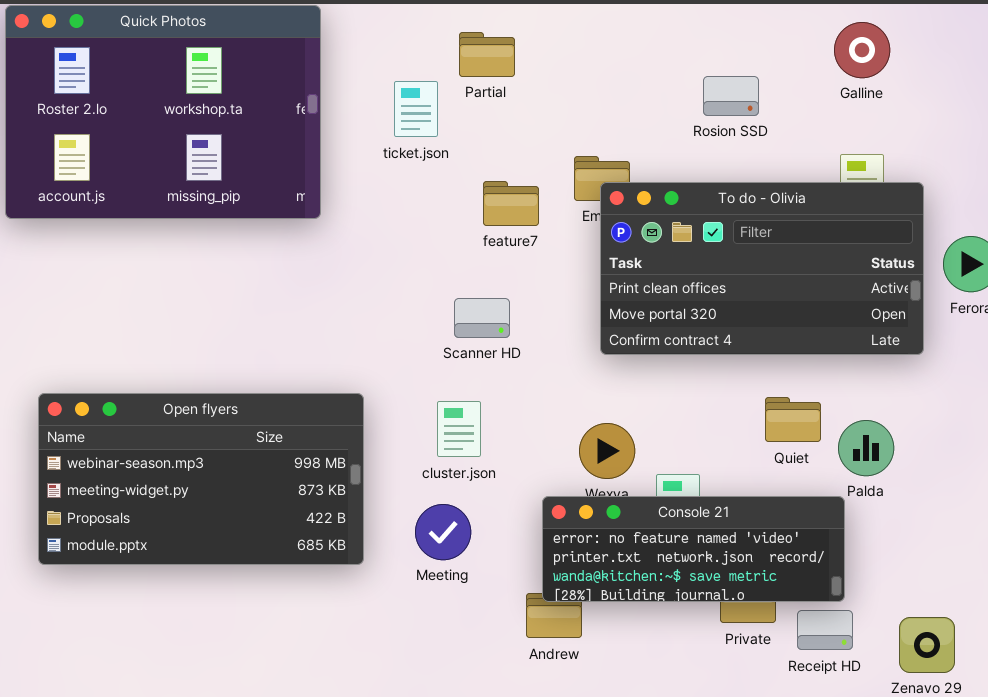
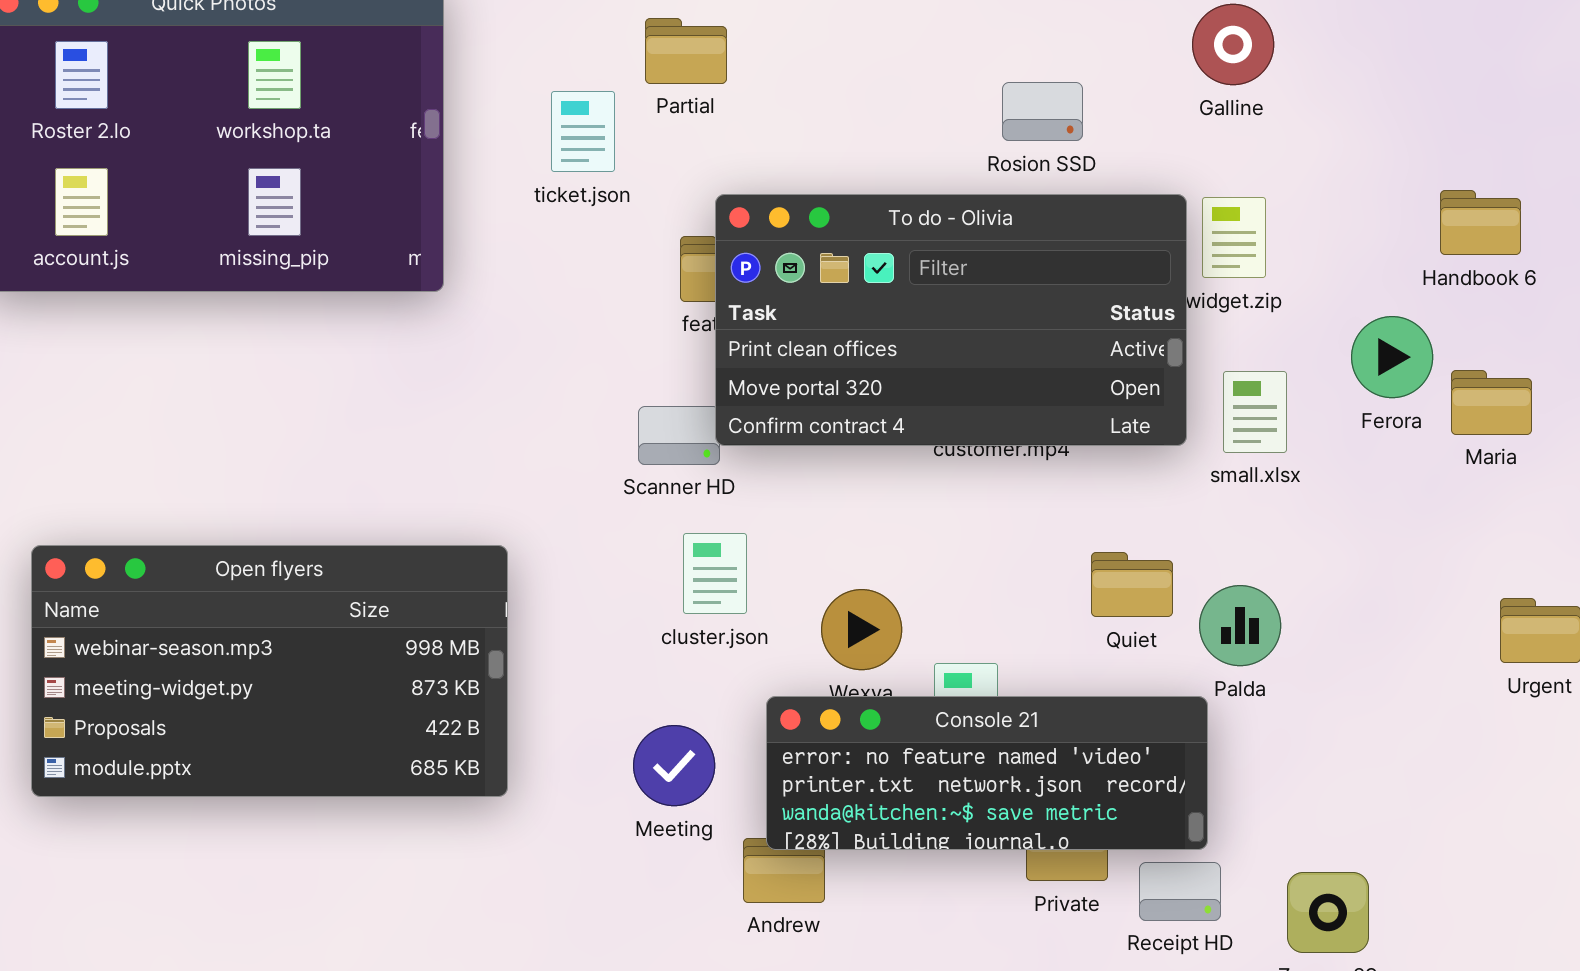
To do - Olivia: [600,182,924,355] -> [715,194,1187,446], moved
cluster.json: [437,401,481,457] -> [683,533,747,614], moved
Meeting: [415,504,471,560] -> [633,725,715,806], moved

